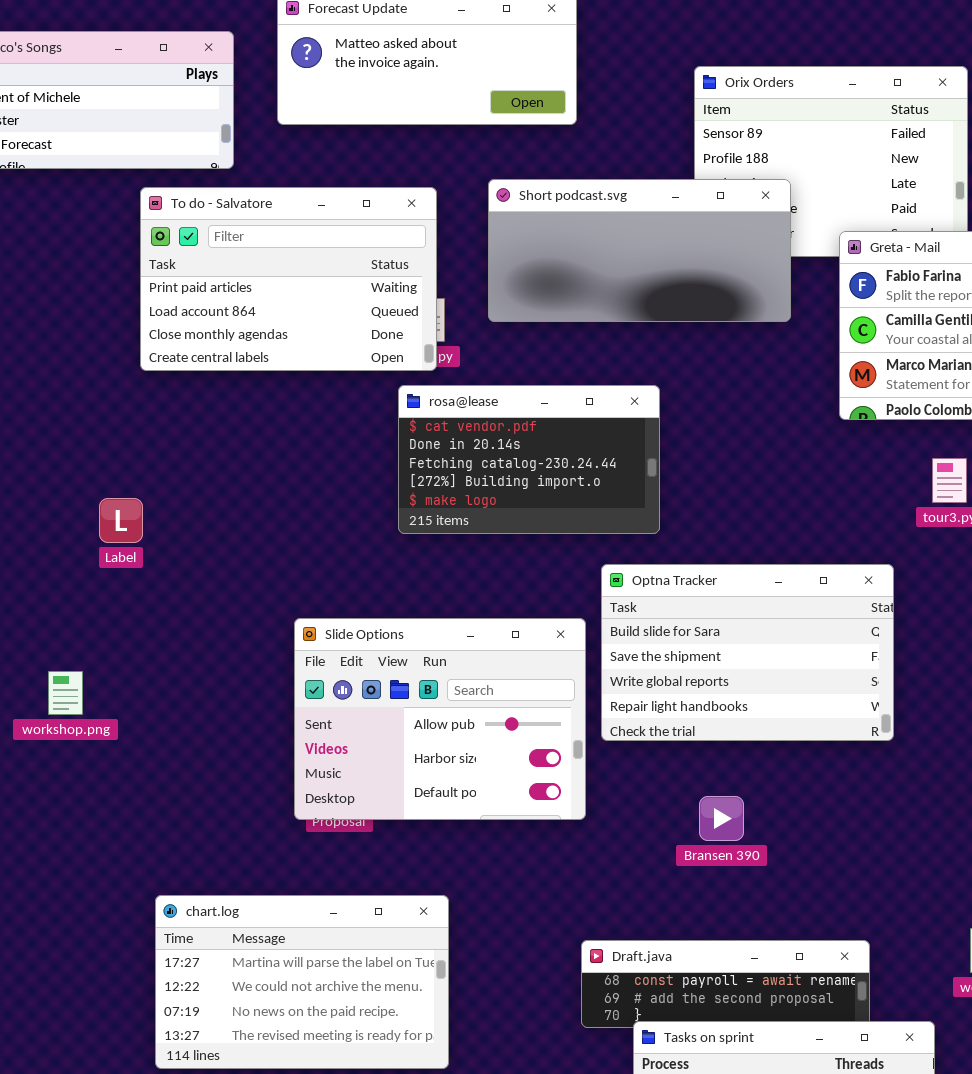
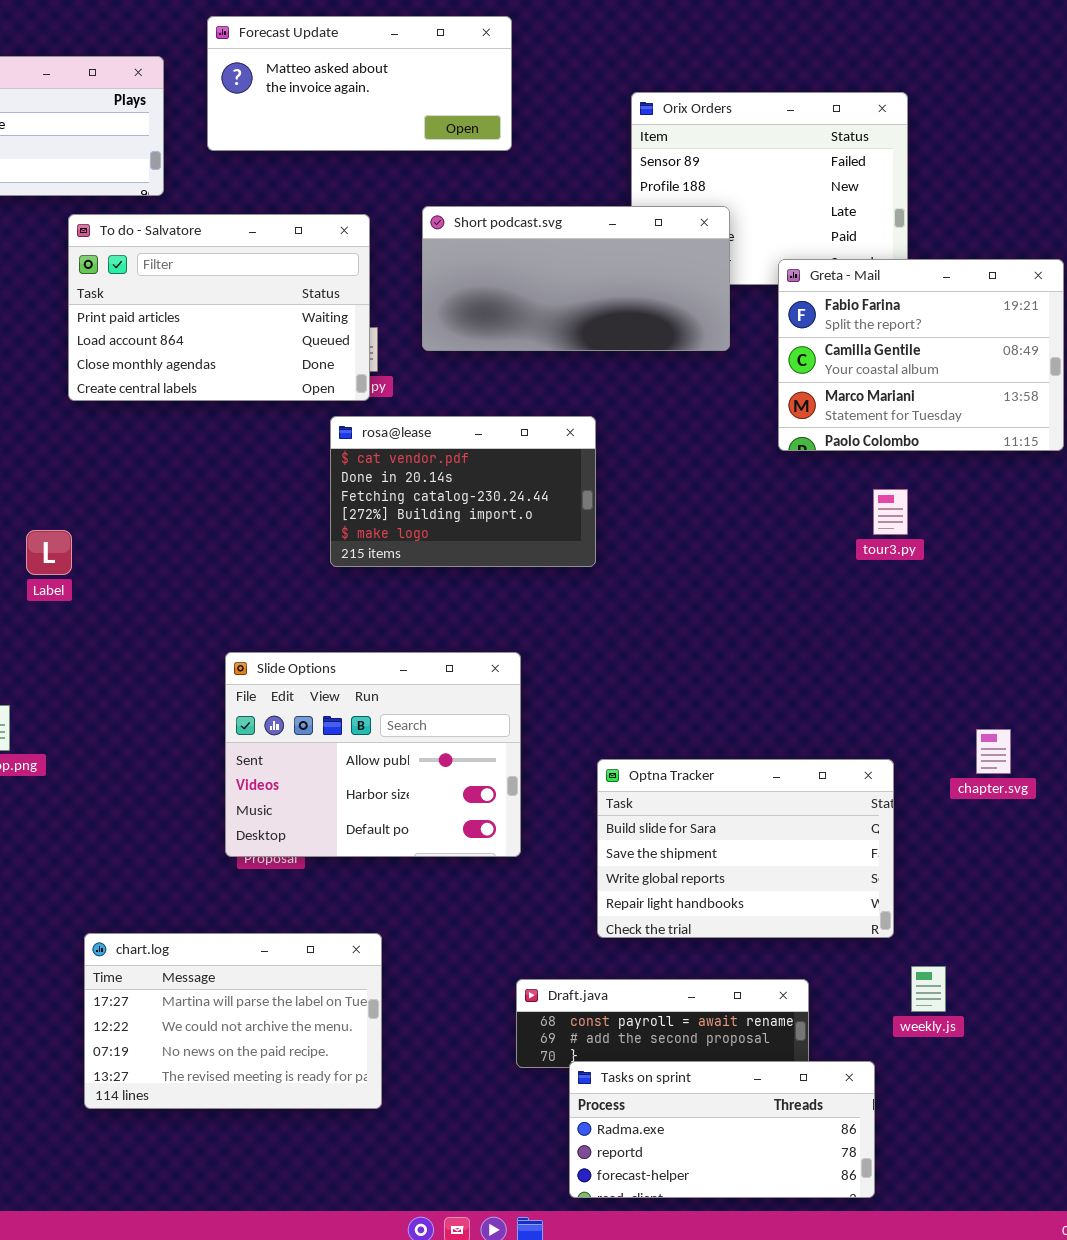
Optna Tracker: [601,564,894,741] -> [597,759,894,938], moved

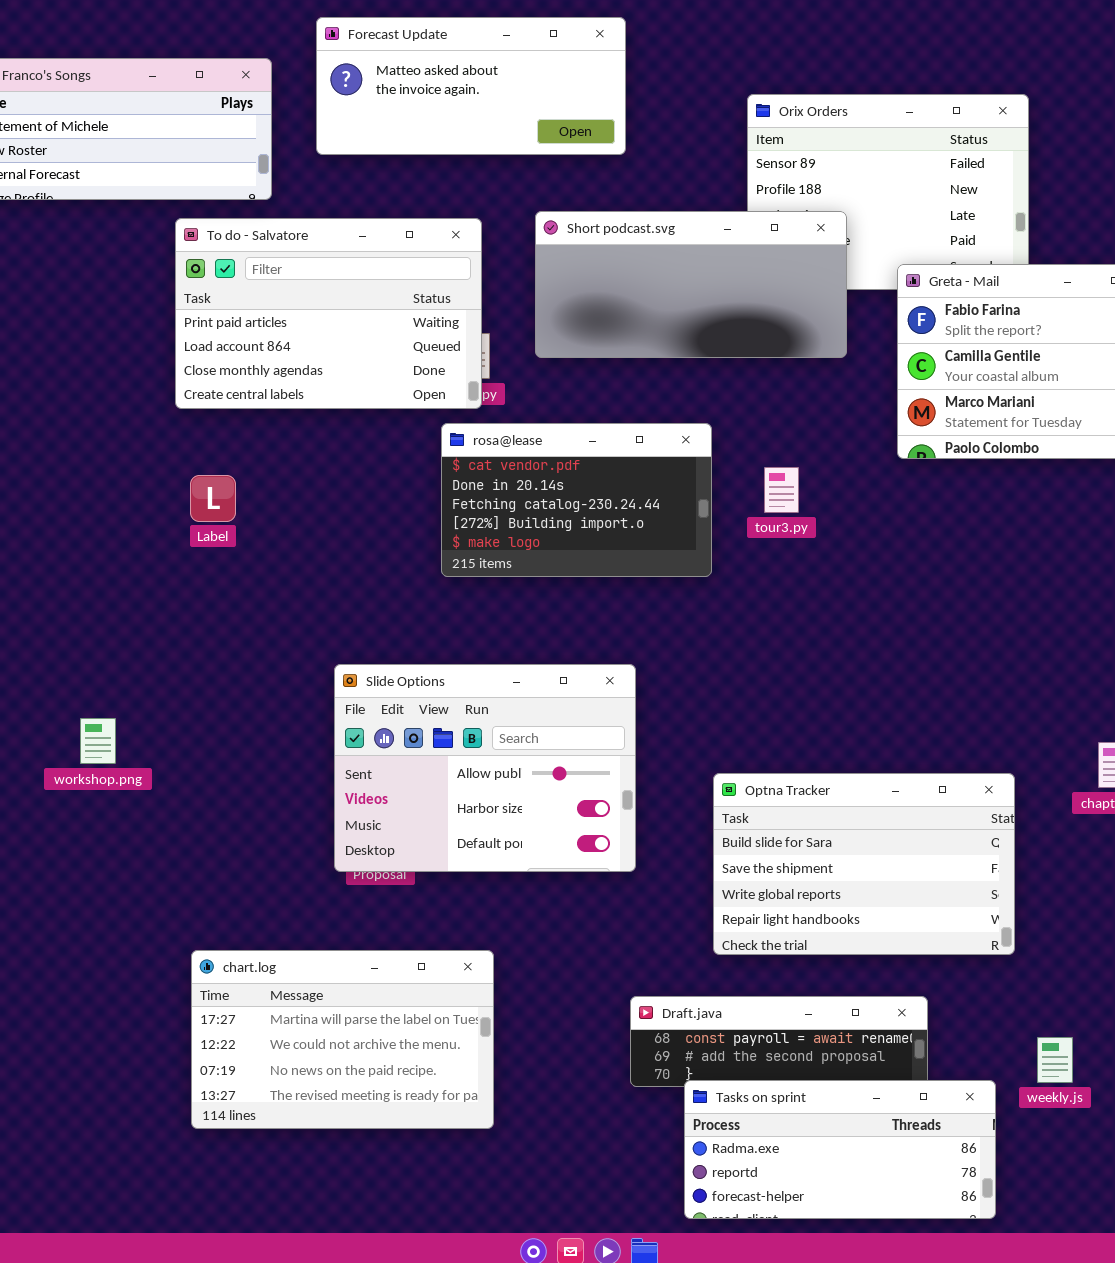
tour3.py: [873,489,908,535] -> [764,467,799,513], moved
Label: [26,530,72,575] -> [190,475,236,522], moved
weekly.js: [911,966,946,1012] -> [1037,1037,1073,1083], moved

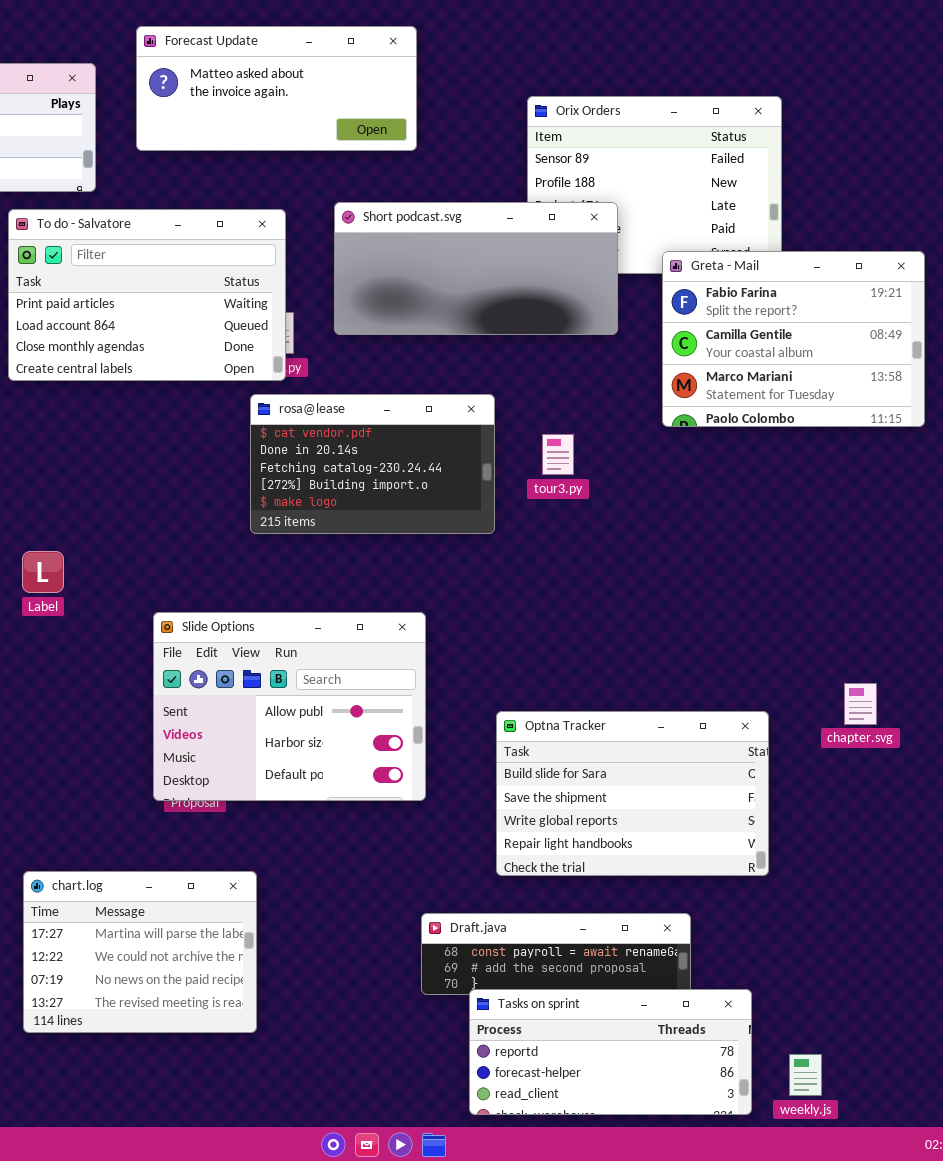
Label: [190,475,236,522] -> [22,551,64,593], moved
chart.log: [191,950,494,1129] -> [23,871,257,1033], resized
weekly.js: [1037,1037,1073,1083] -> [789,1054,822,1096], moved
Tasks on sprint: [684,1080,996,1219] -> [469,989,752,1115], scrolled down 1 row

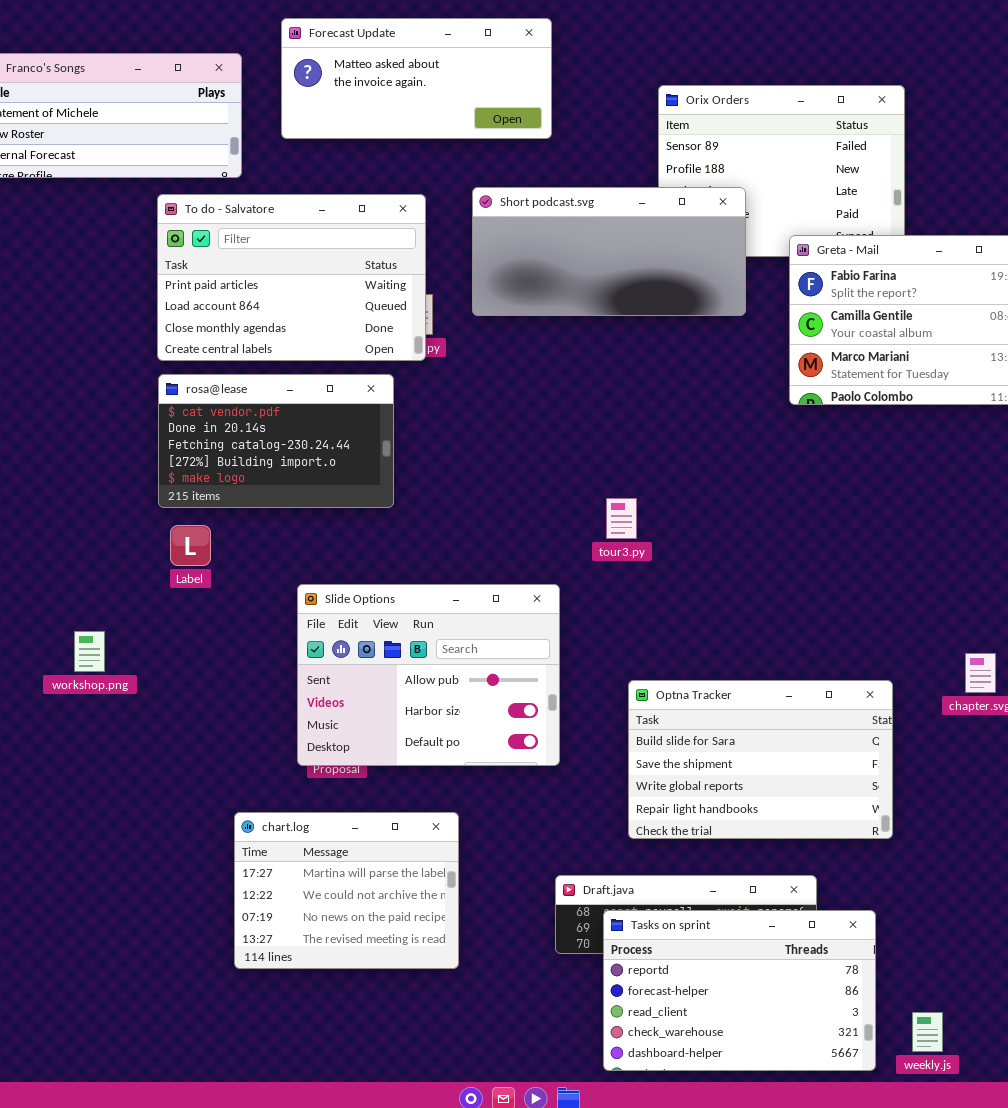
rosa@lease: [250,394,495,534] -> [158,374,394,508], moved
tour3.py: [542,434,574,475] -> [606,498,637,539], moved
chart.log: [23,871,257,1033] -> [234,812,459,969], moved
Tasks on sprint: [469,989,752,1115] -> [603,910,876,1071], resized

